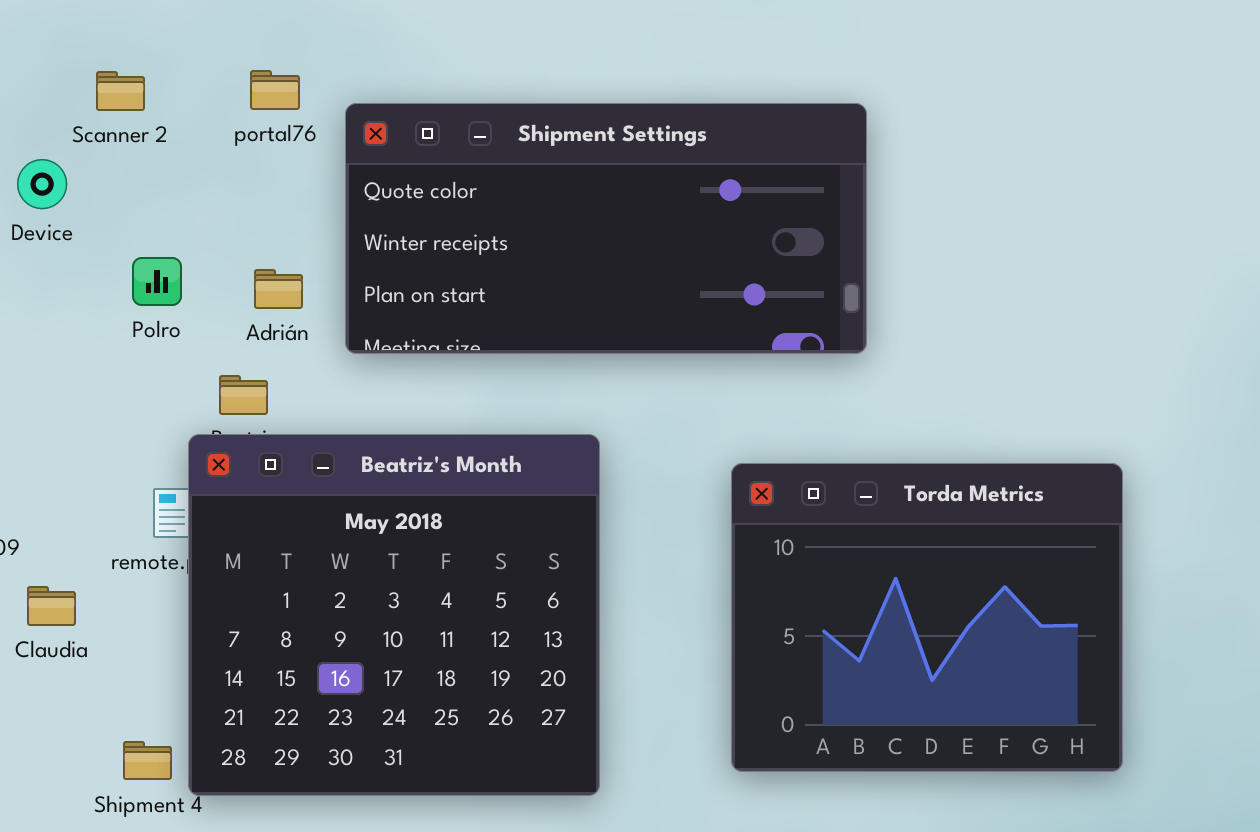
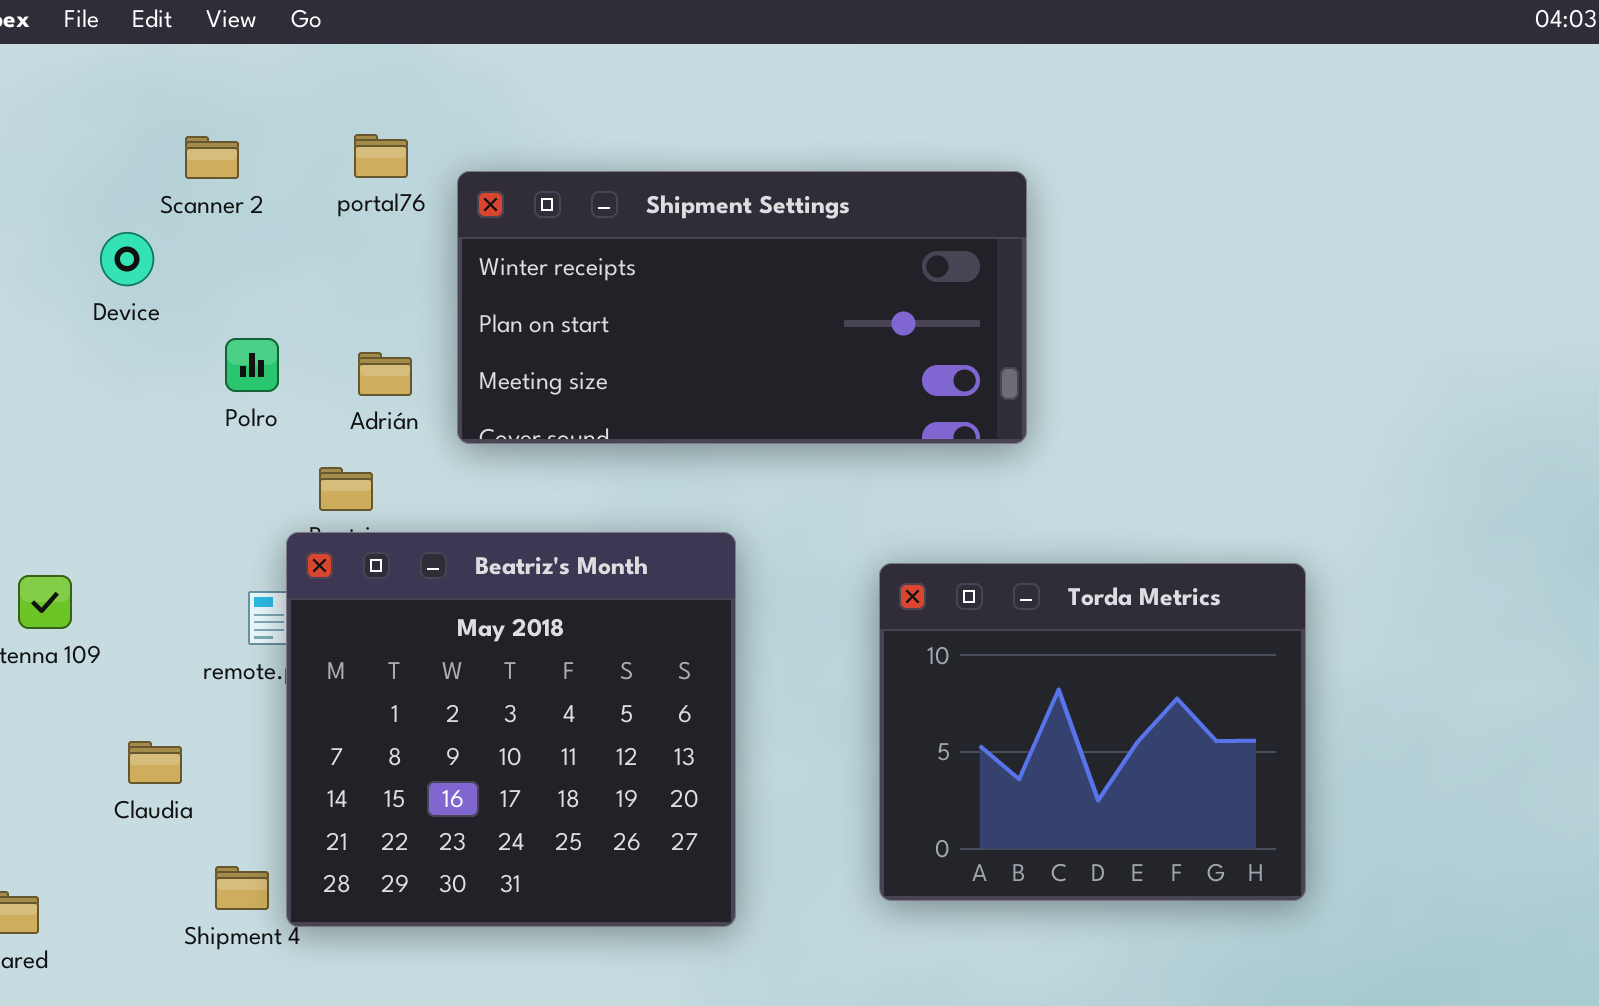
Shipment Settings: [345,103,867,354] -> [457,171,1027,444], scrolled down 1 row
Claudia: [27,586,76,626] -> [128,741,182,784], moved

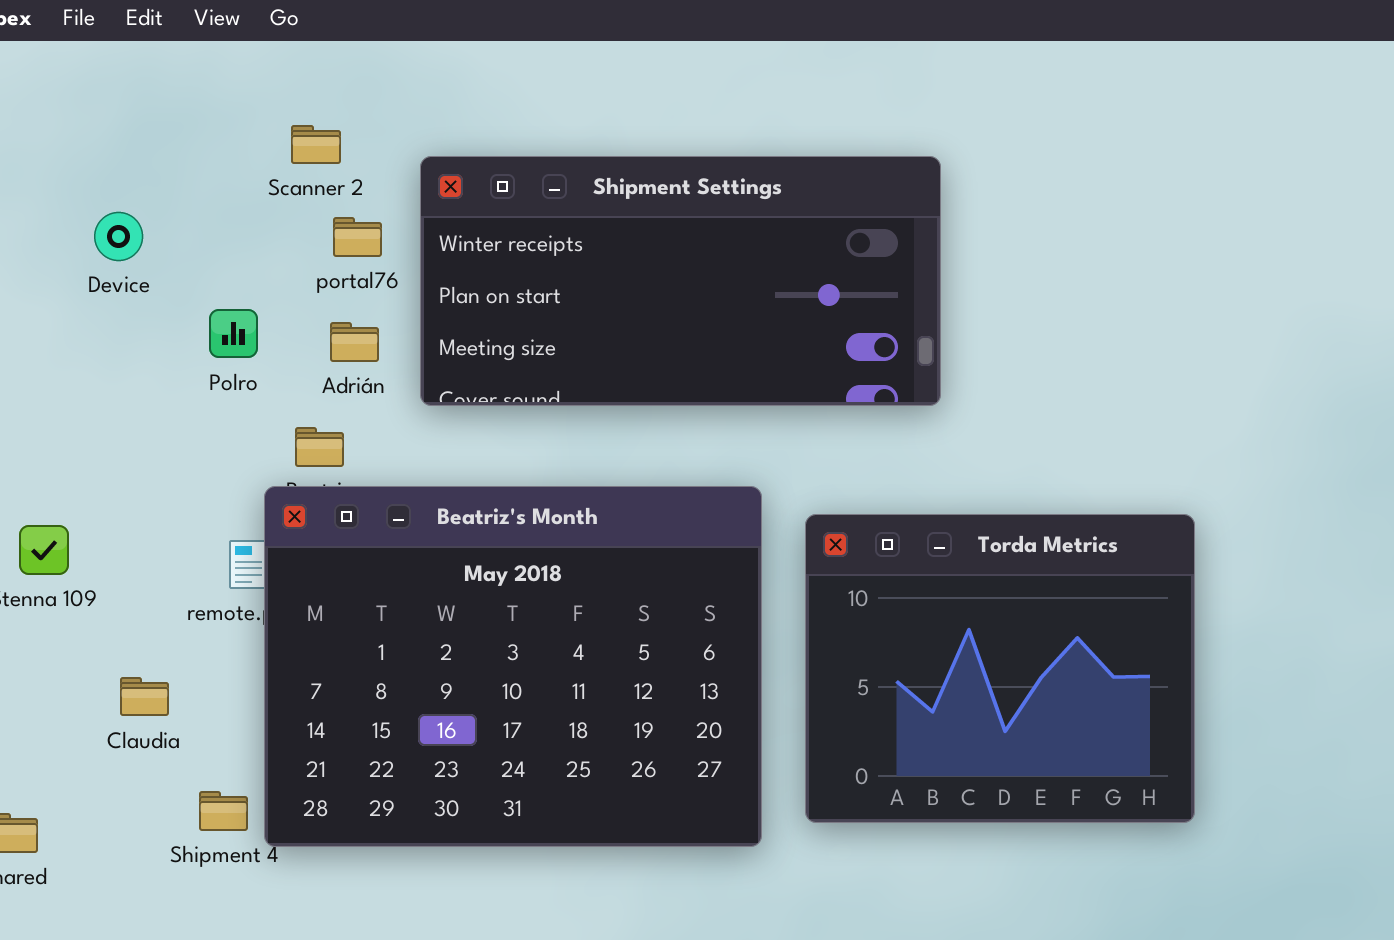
portal76: [354,134,408,178] -> [333,217,382,257], moved
Scanner 2: [185,136,239,179] -> [291,125,341,164], moved
Beatriz's Month: [286,532,736,927] -> [264,486,762,847], resized

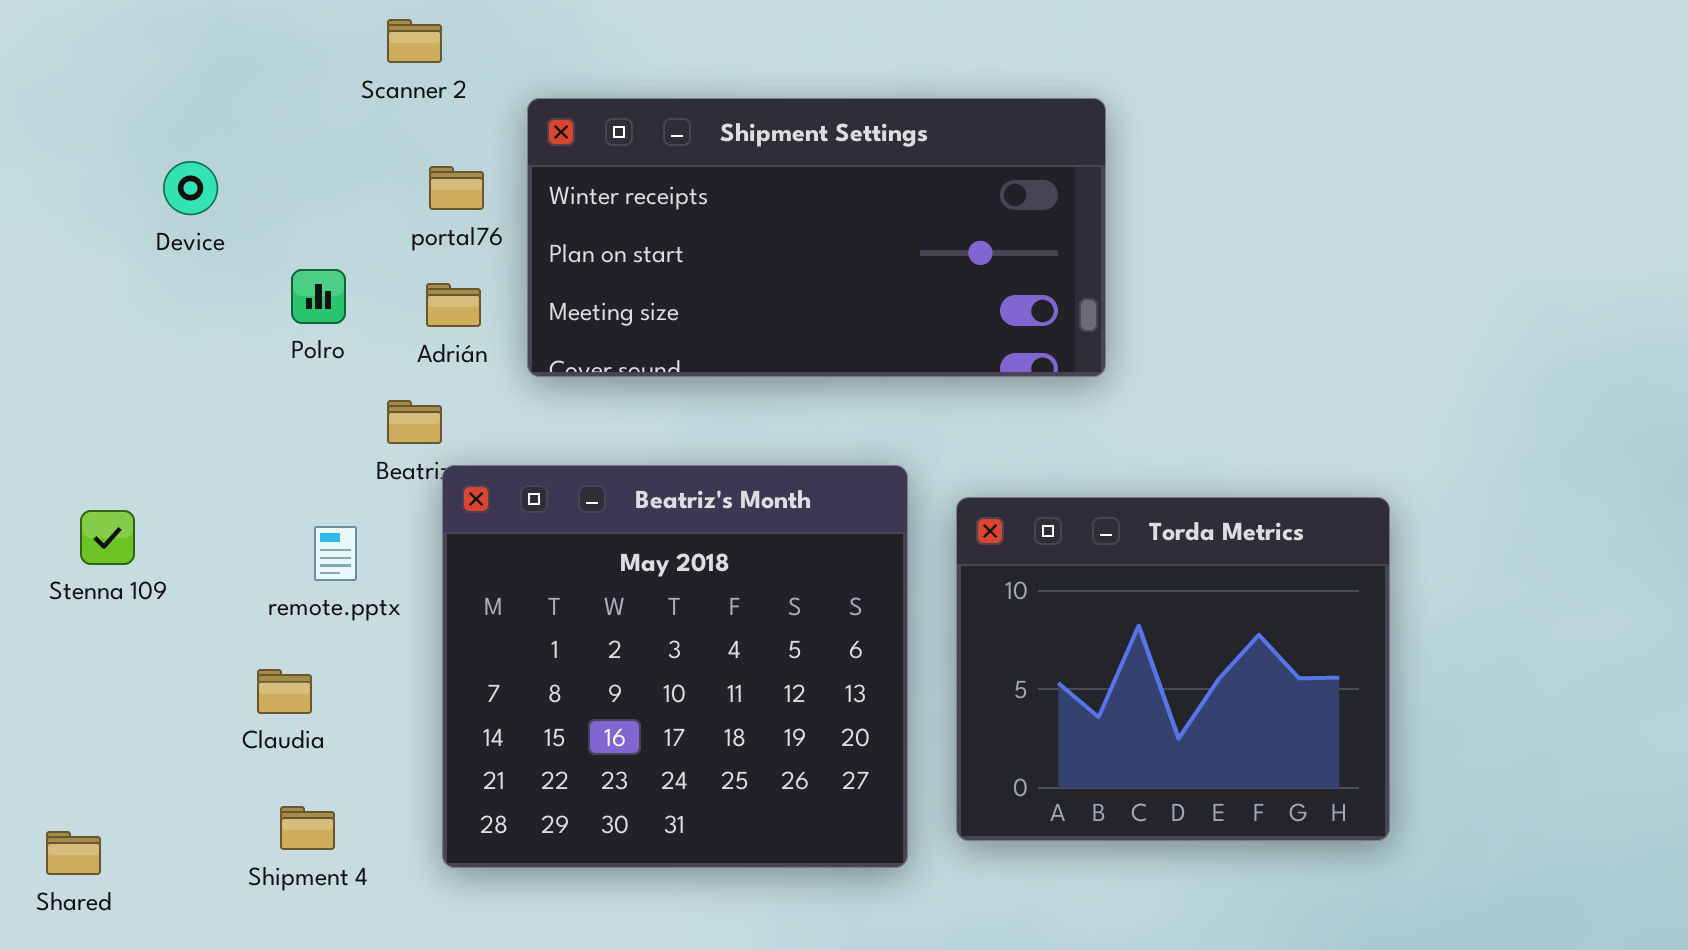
Scanner 2: [291,125,341,164] -> [387,19,442,63], moved
Beatriz's Month: [264,486,762,847] -> [442,465,908,868], resized
Claudia: [120,677,169,716] -> [257,669,312,714], moved

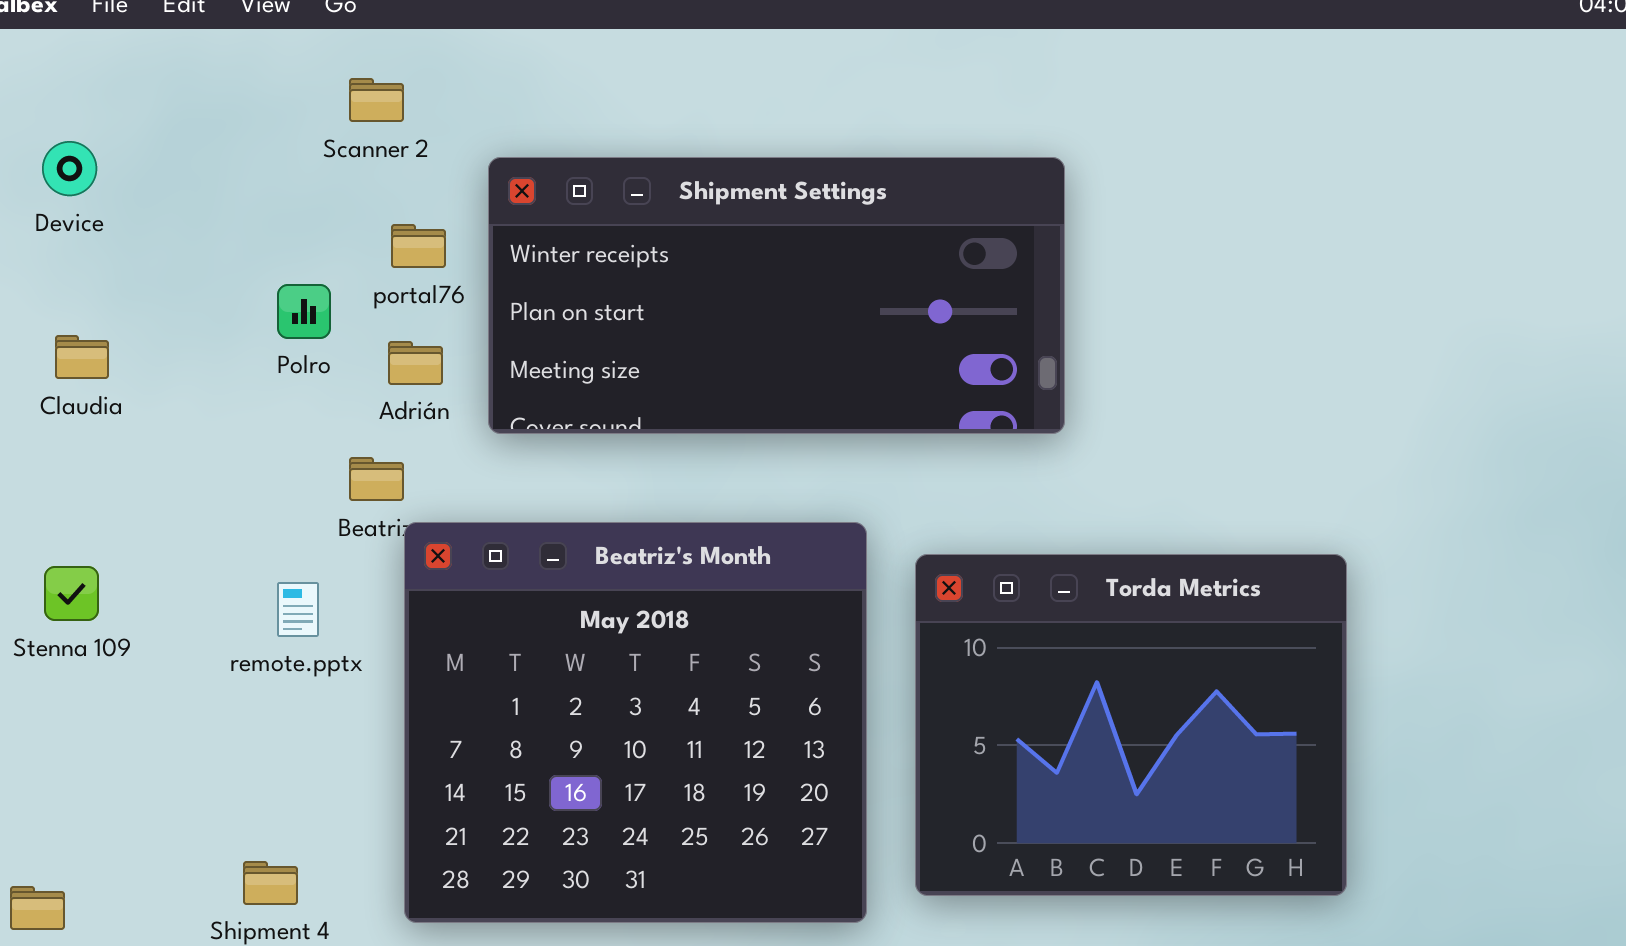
Device: [163,161,218,215] -> [42,141,97,196], moved
Polro: [291,269,346,324] -> [277,284,331,339], moved
Claudia: [257,669,312,714] -> [55,335,109,379], moved

